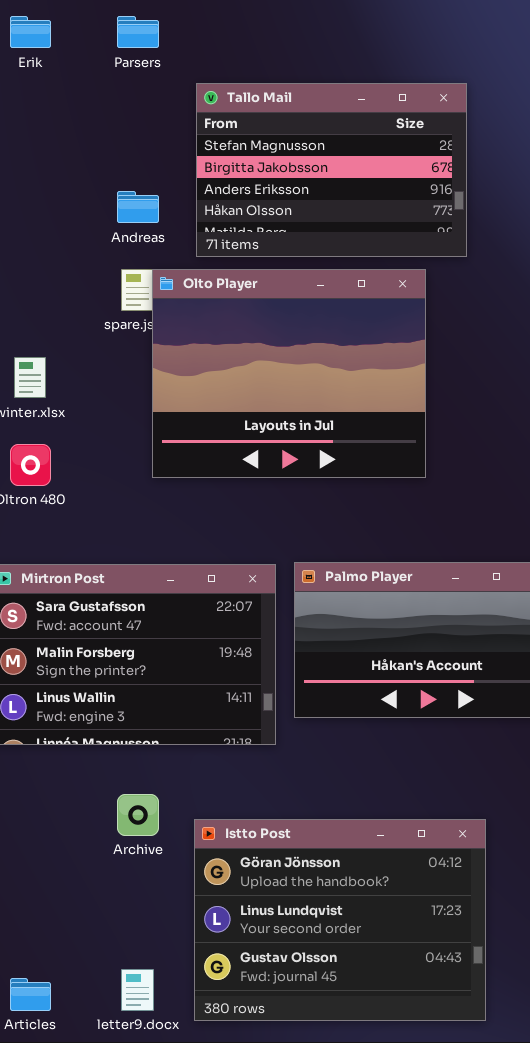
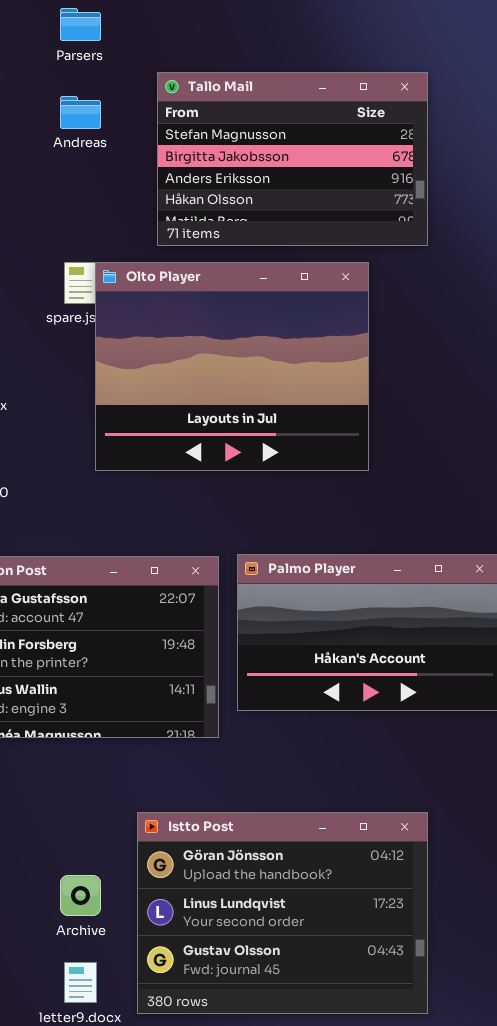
Tallo Mail: [196,83,467,257] -> [157,72,428,246], moved
Andreas: [117,191,159,223] -> [60,96,101,129], moved
Archive: [117,794,159,836] -> [60,875,101,916], moved

